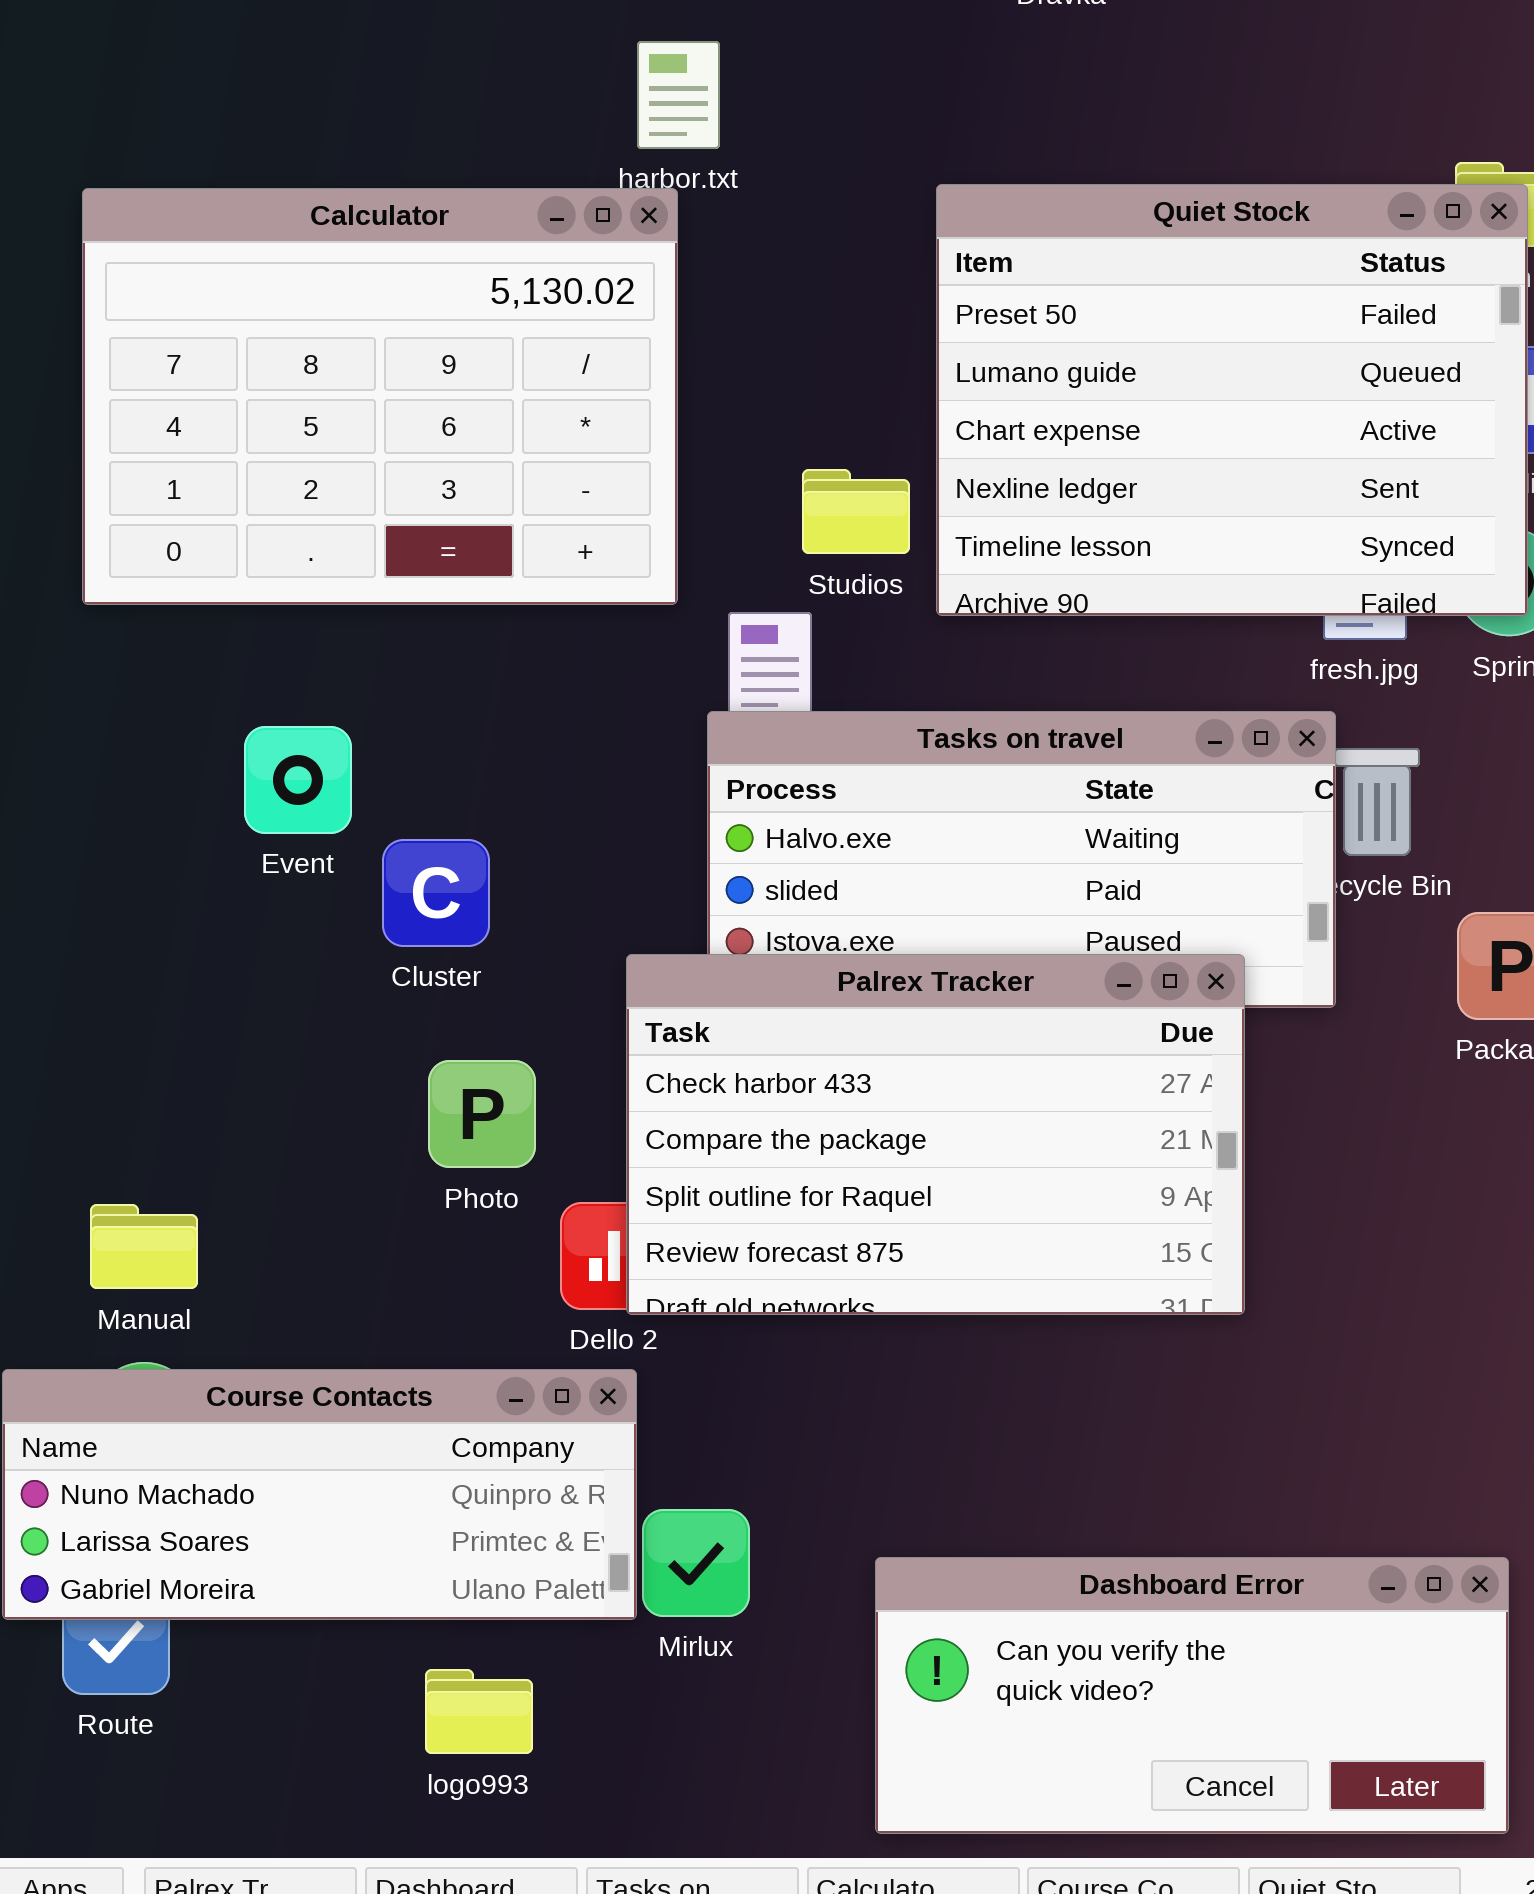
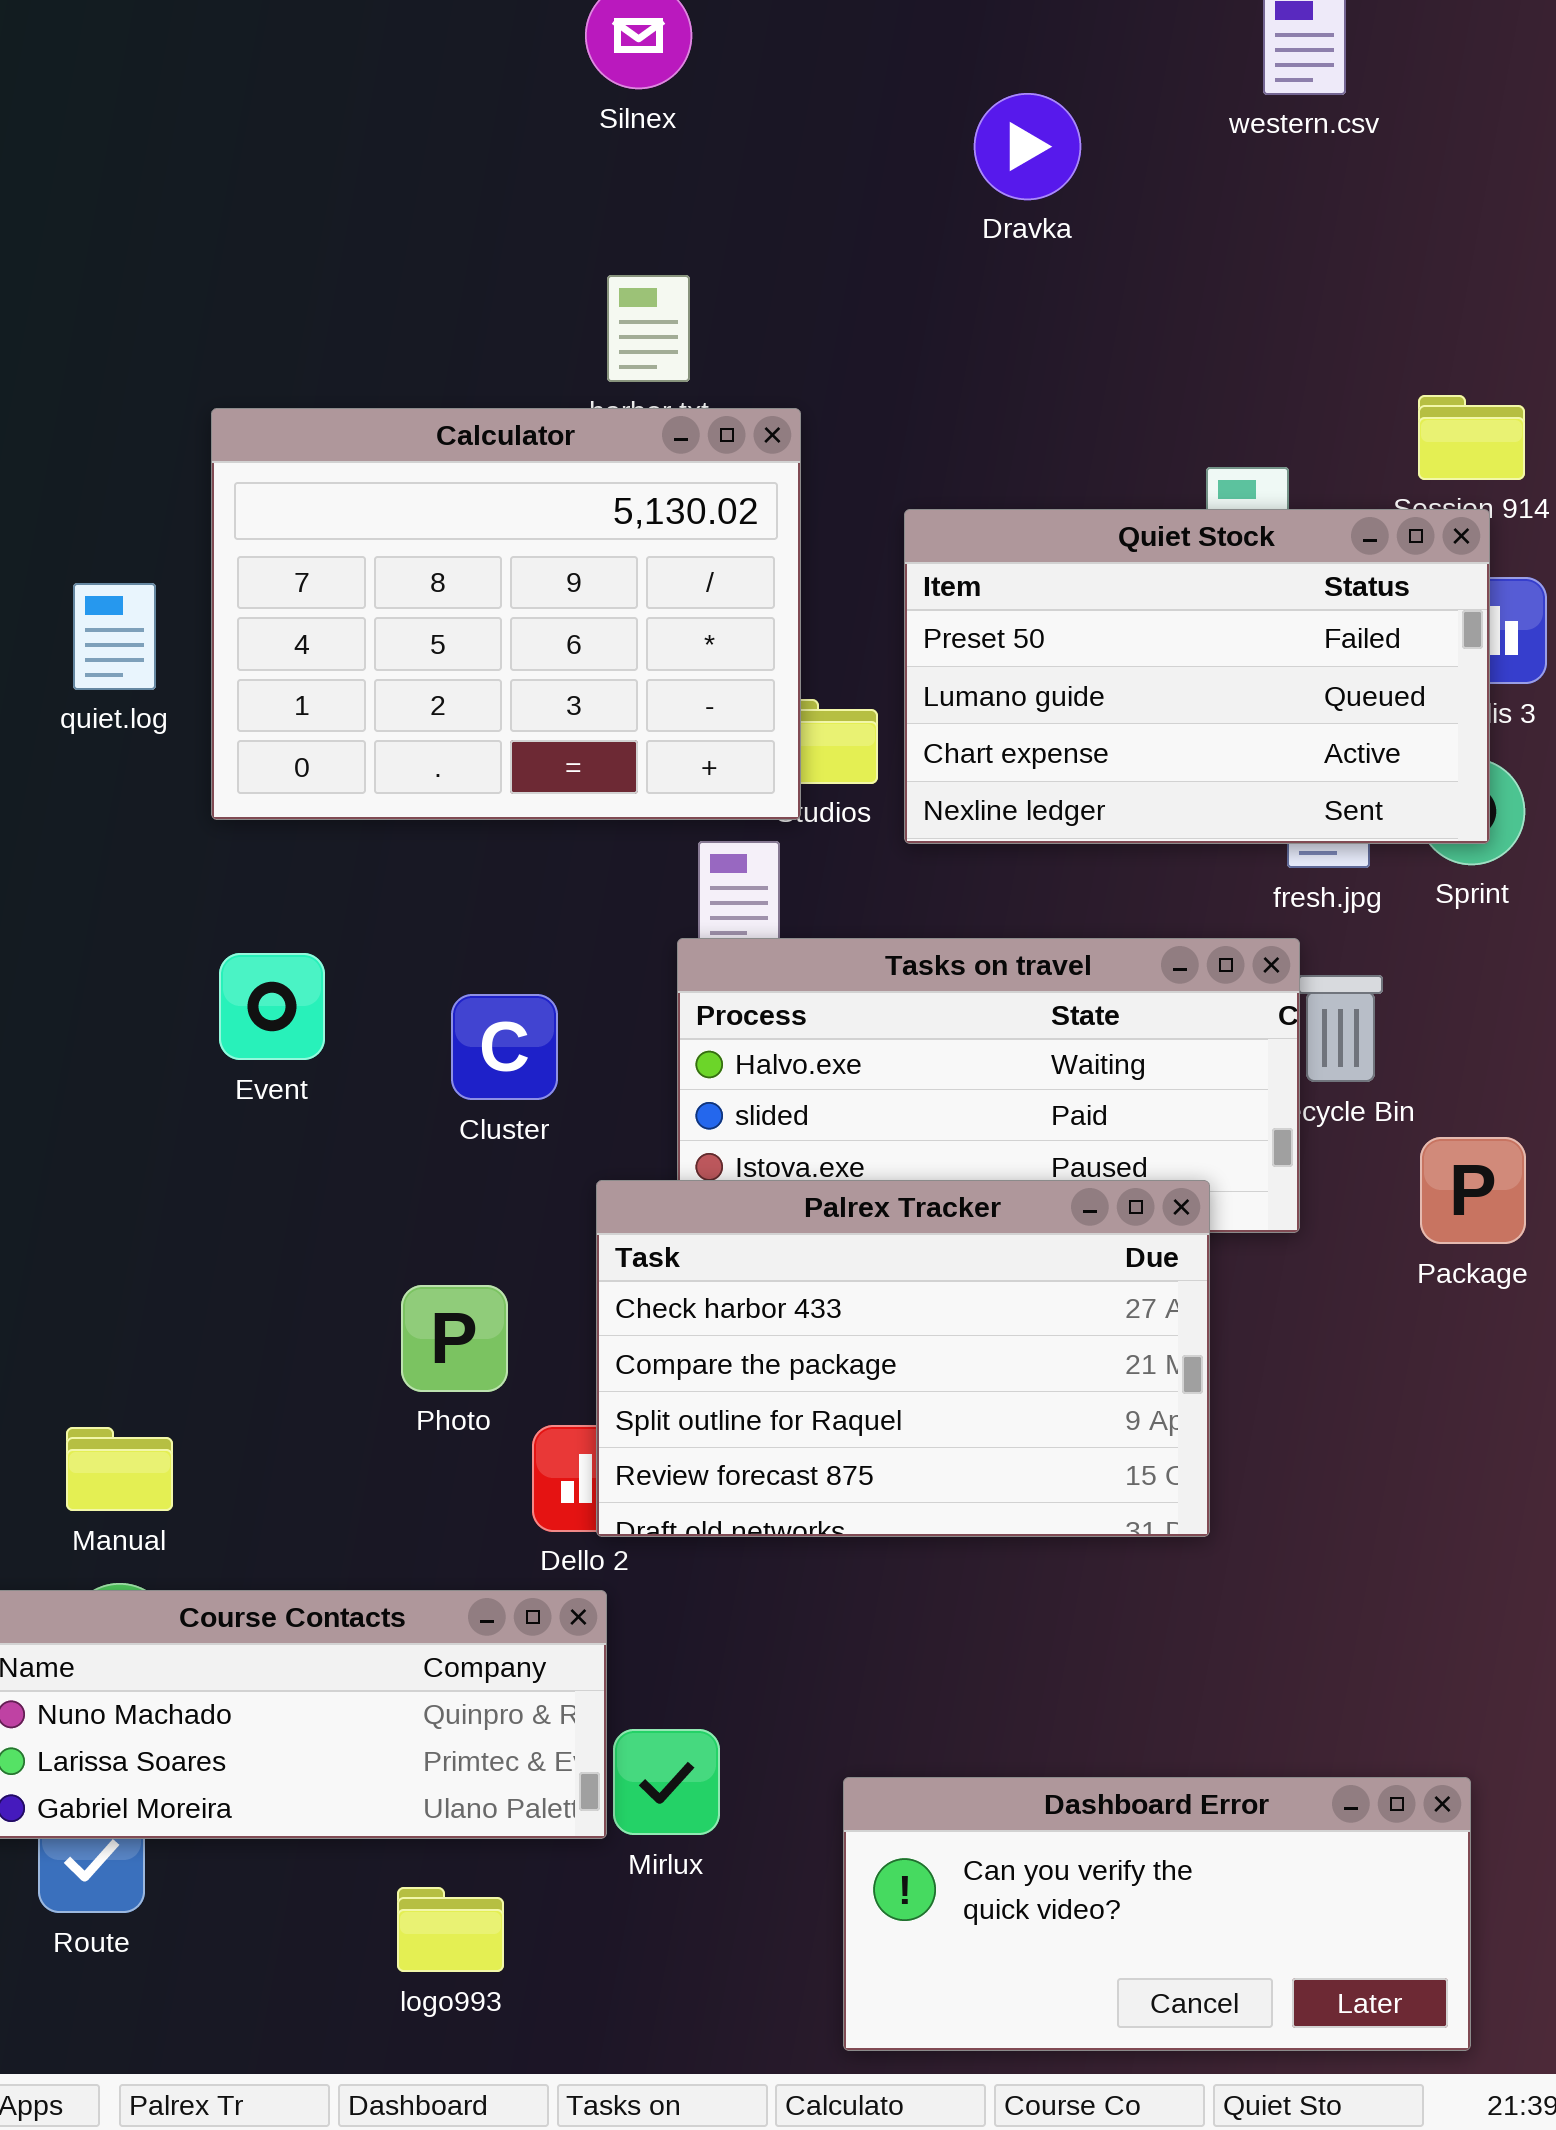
Quiet Stock: [936,184,1528,616] -> [904,509,1490,844], resized
Calculator: [82,188,678,605] -> [211,408,801,820], moved
Cluster: [382,839,490,947] -> [451,994,558,1100], moved

